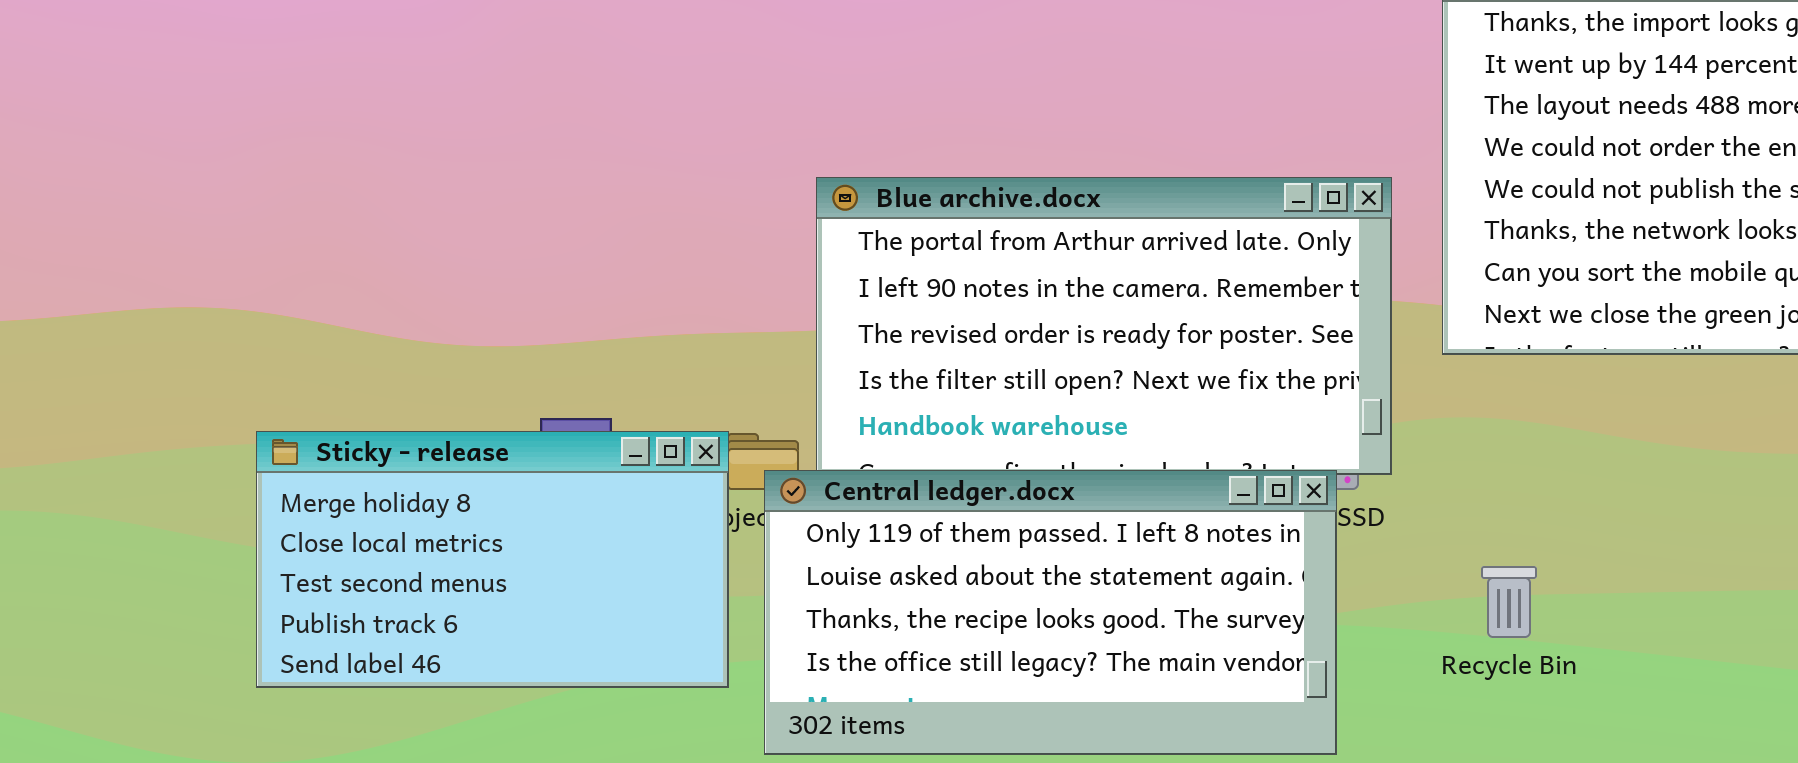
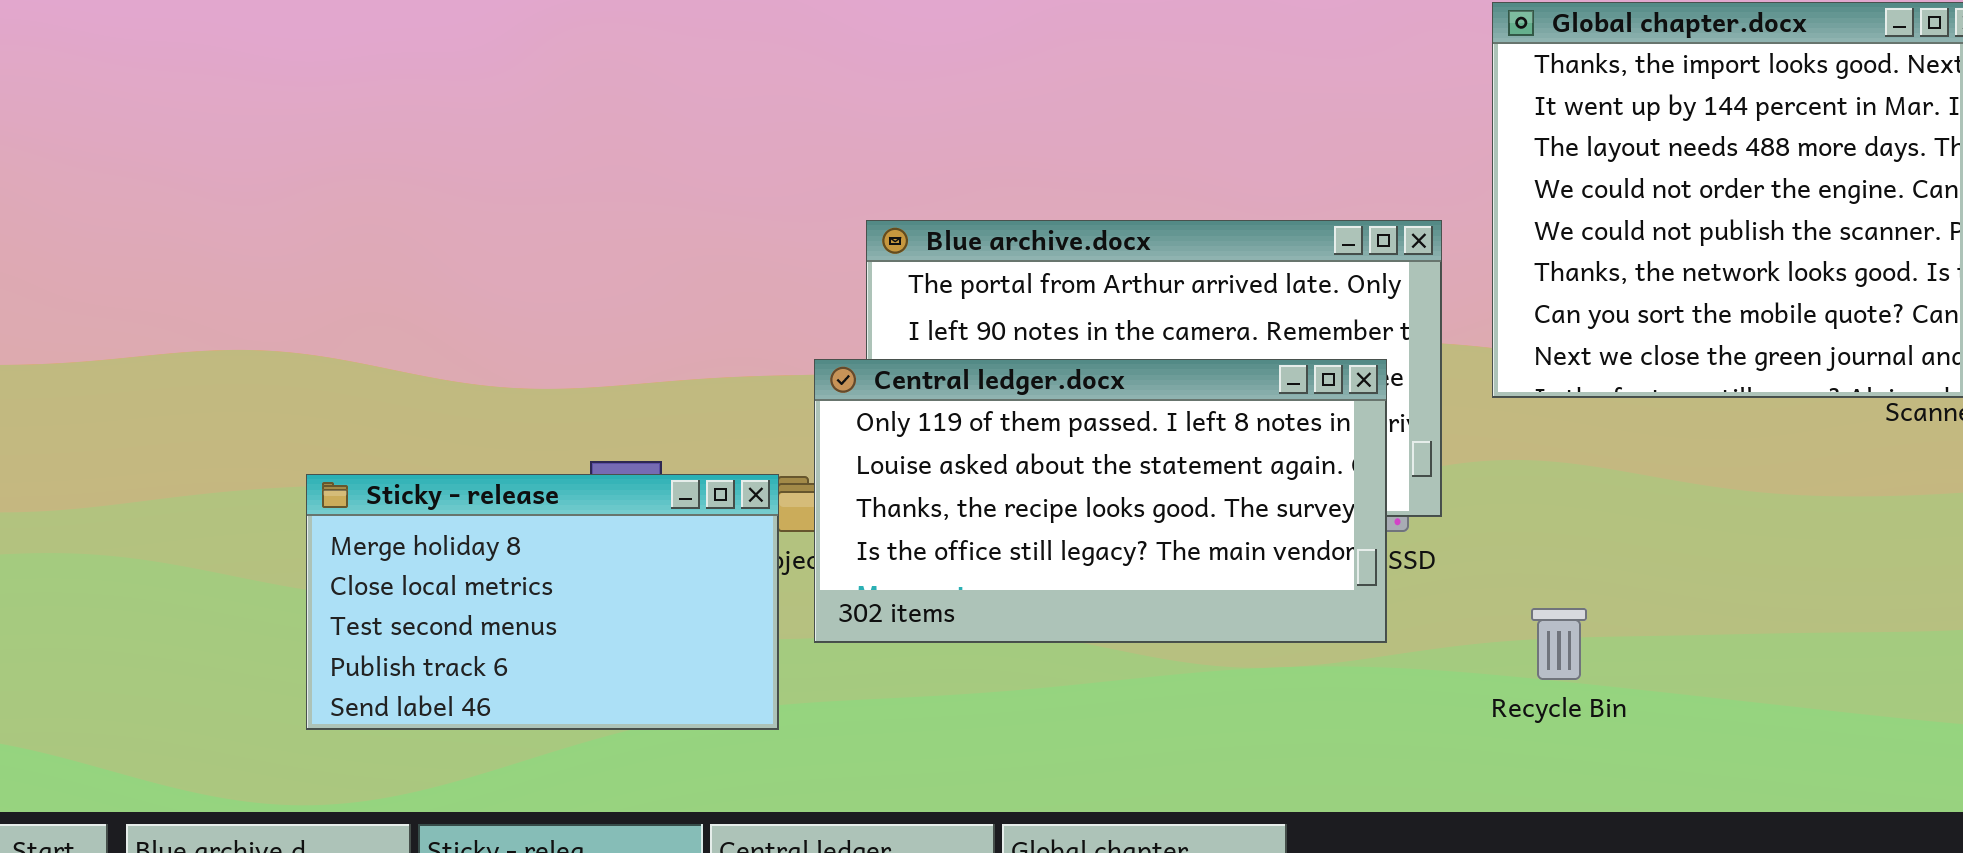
Central ledger.docx: [764,470,1337,755] -> [814,359,1387,643], moved

